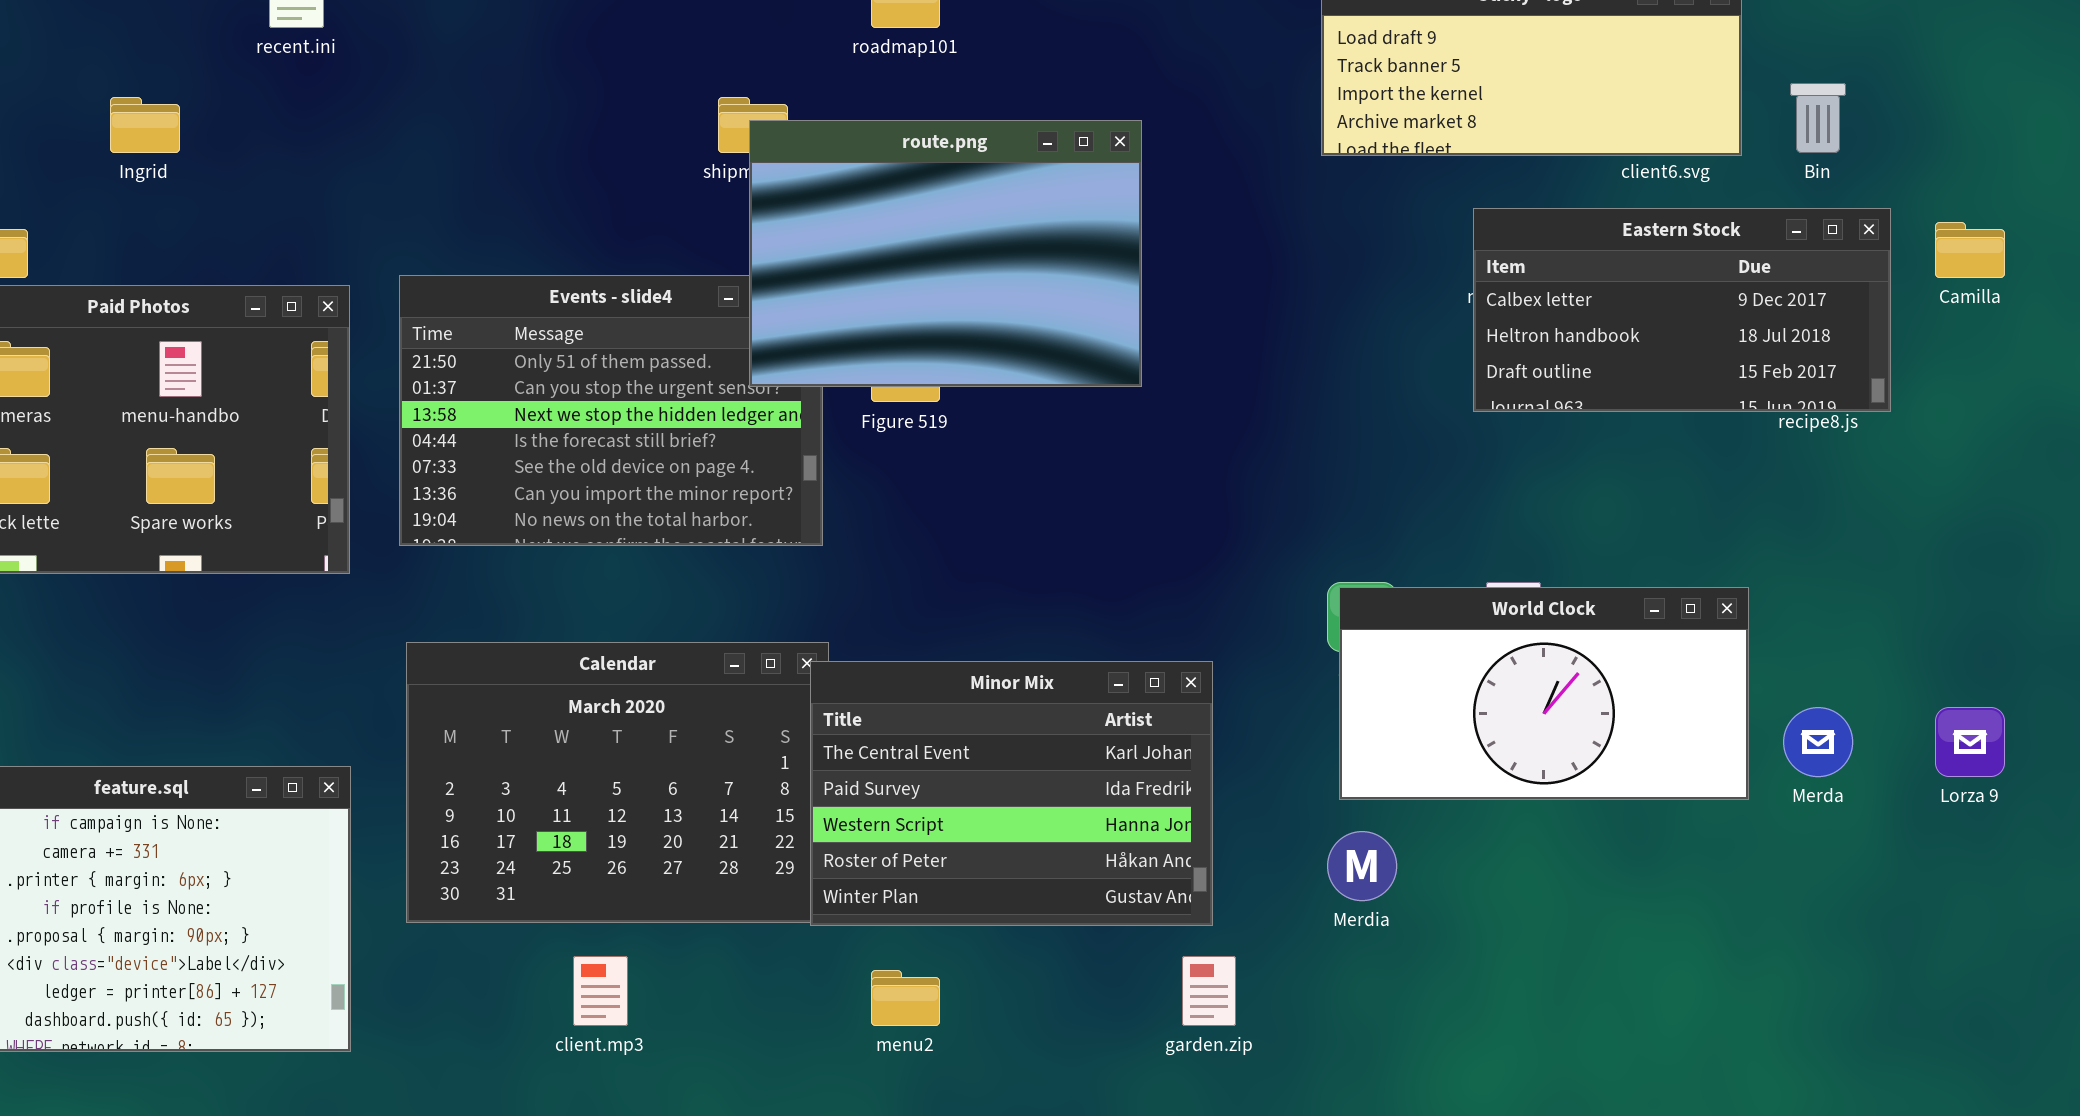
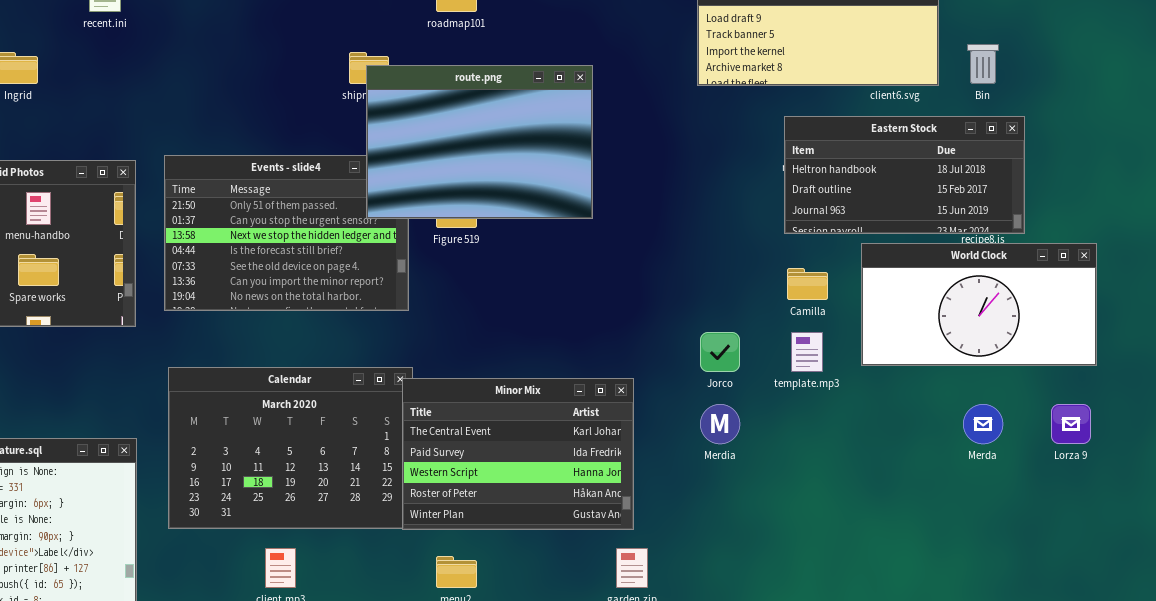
Eastern Stock: [1473,208,1891,412] -> [784,116,1025,234], scrolled down 1 row
Camilla: [1935,222,2005,278] -> [787,268,828,300], moved
World Clock: [1339,587,1749,800] -> [861,243,1097,366], moved
Merdia: [1327,831,1397,901] -> [700,404,740,444], moved

